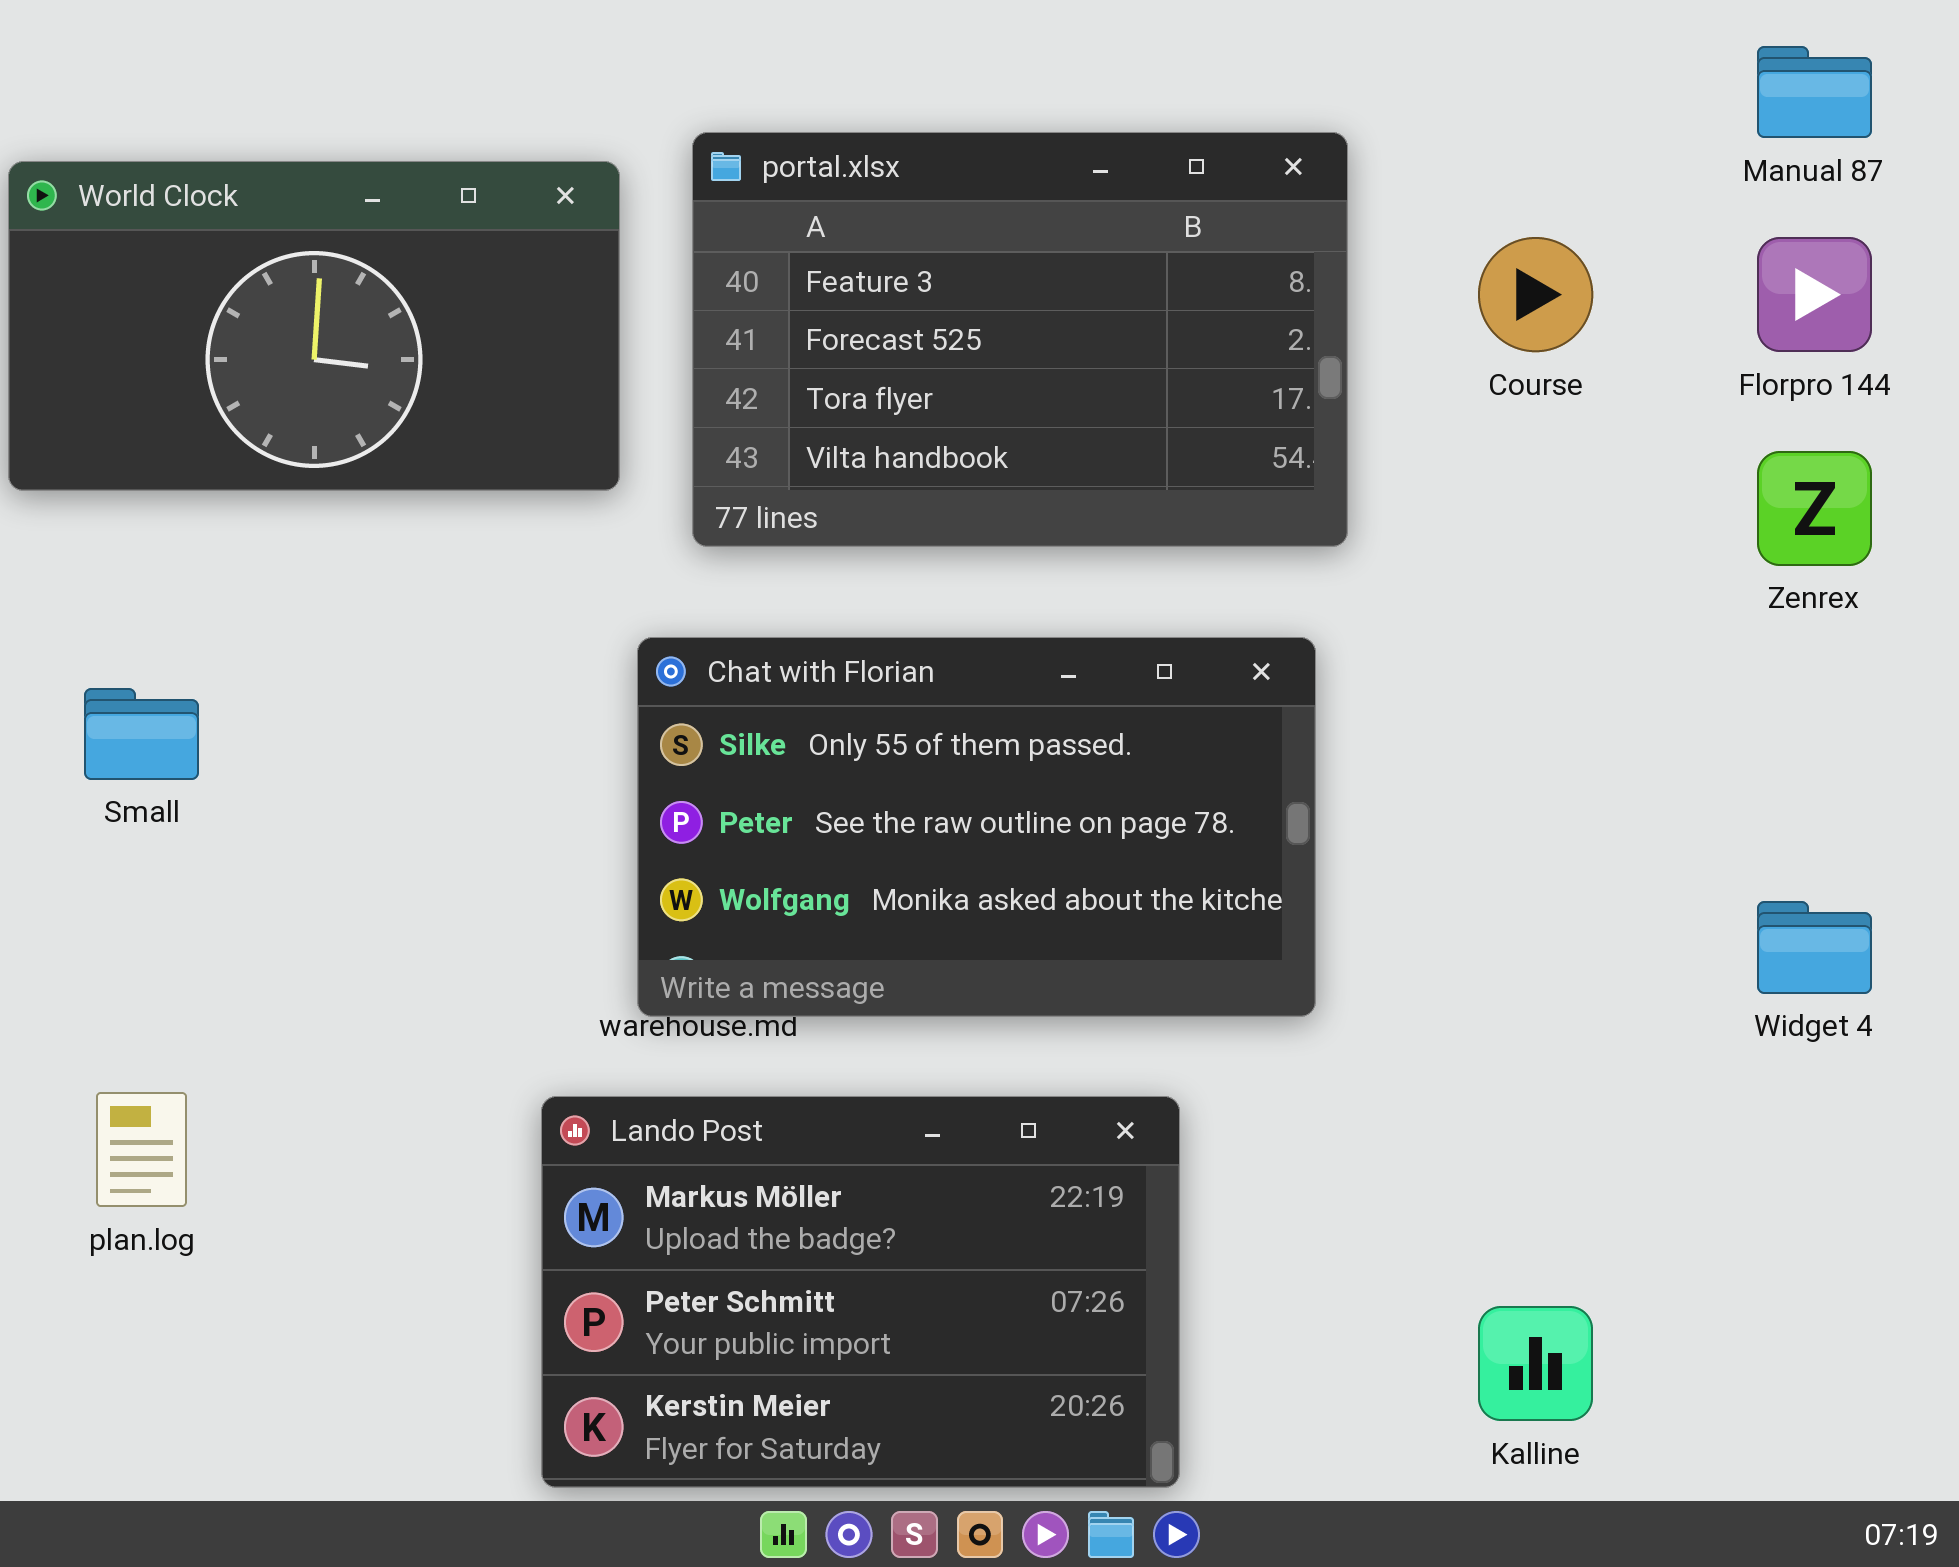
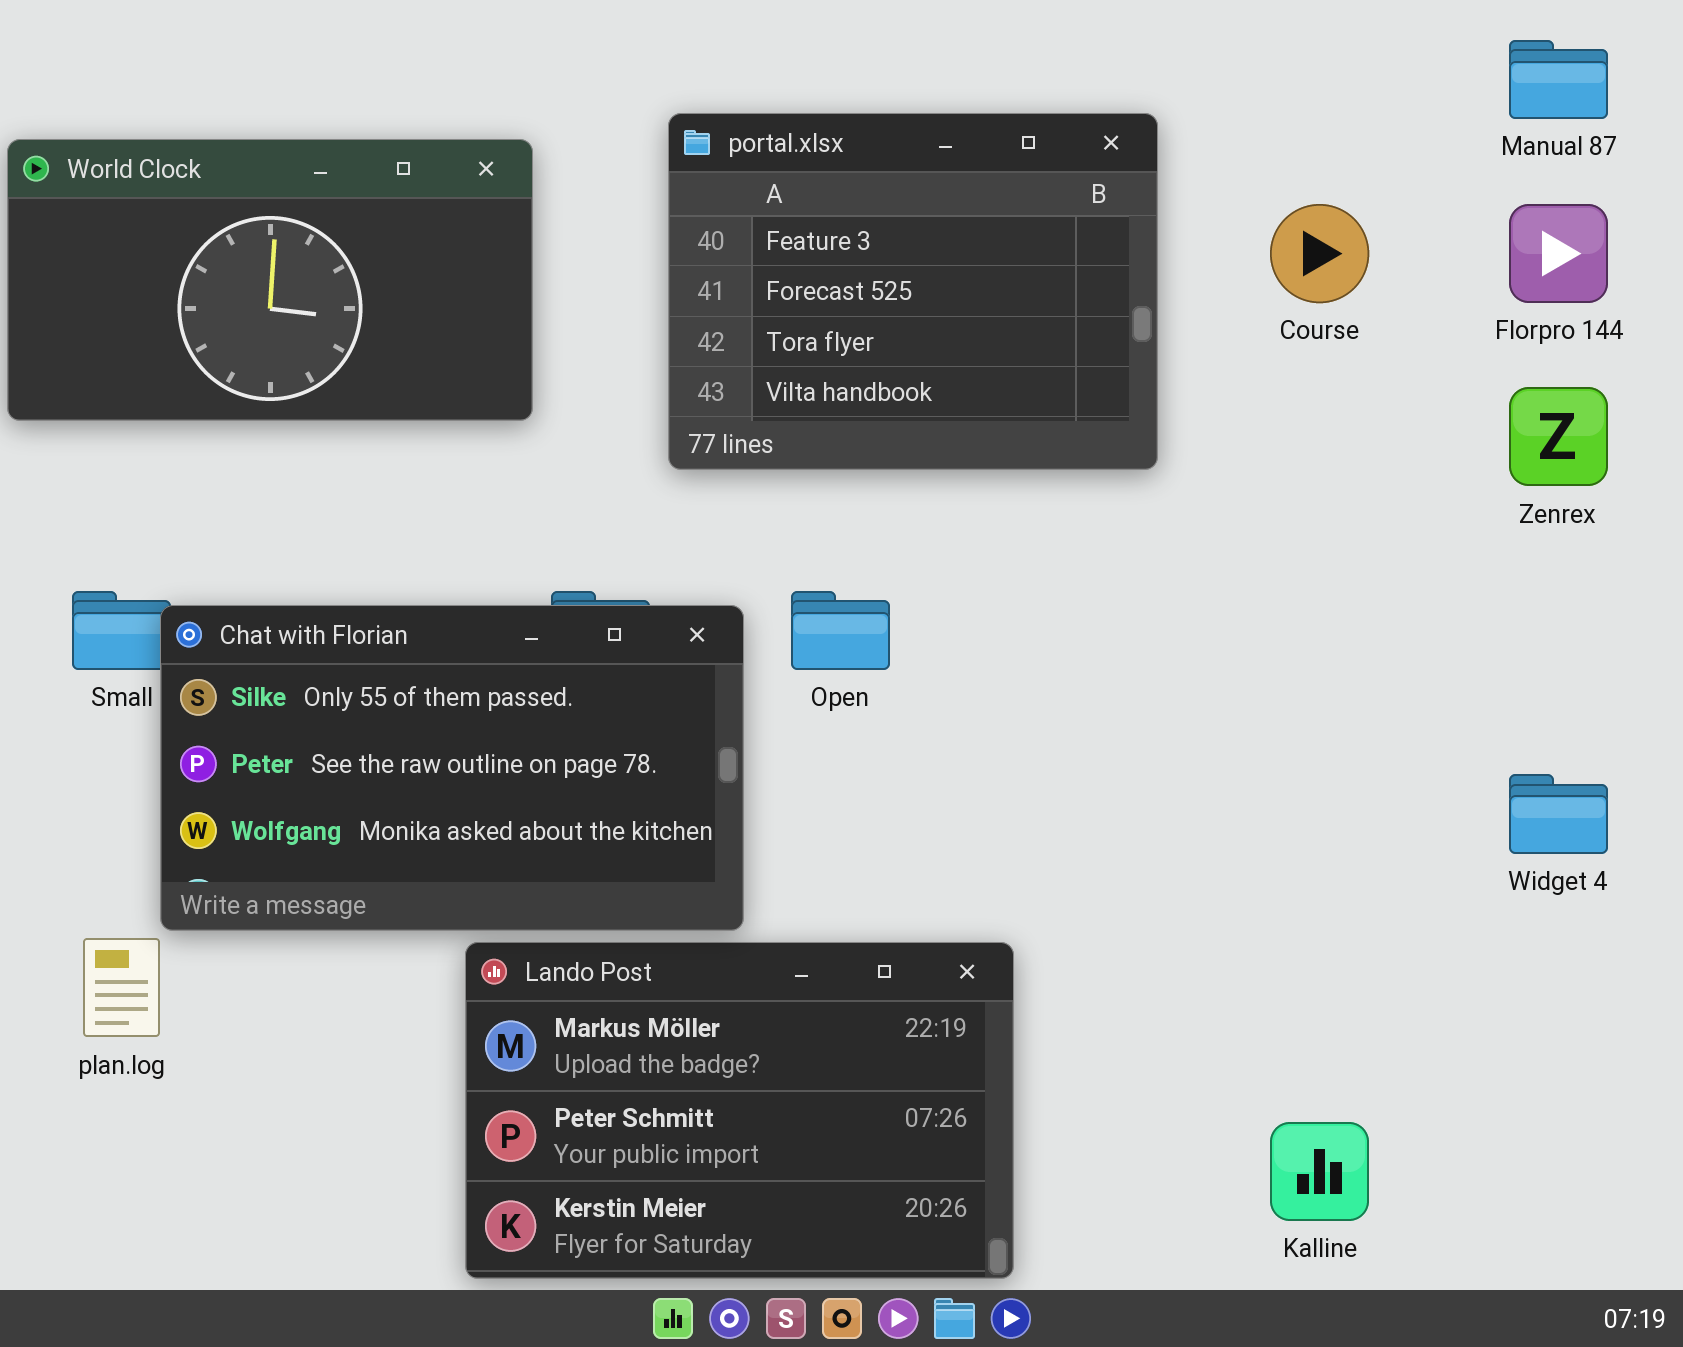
portal.xlsx: [692,132,1348,547] -> [668,113,1158,470], resized
Chat with Florian: [637,637,1316,1017] -> [160,605,744,931], moved

